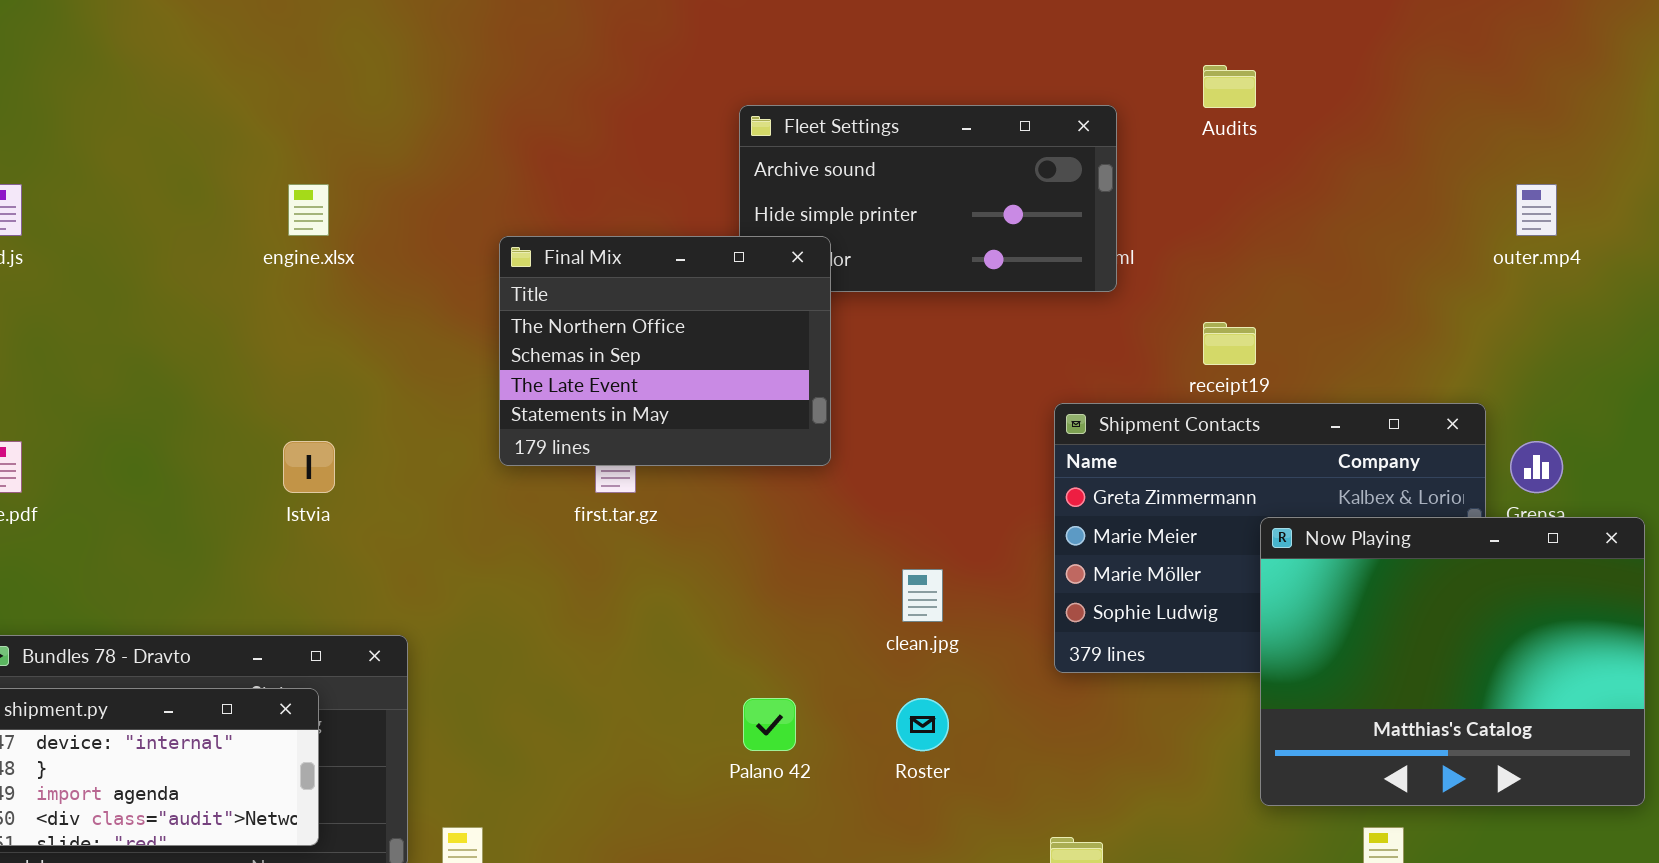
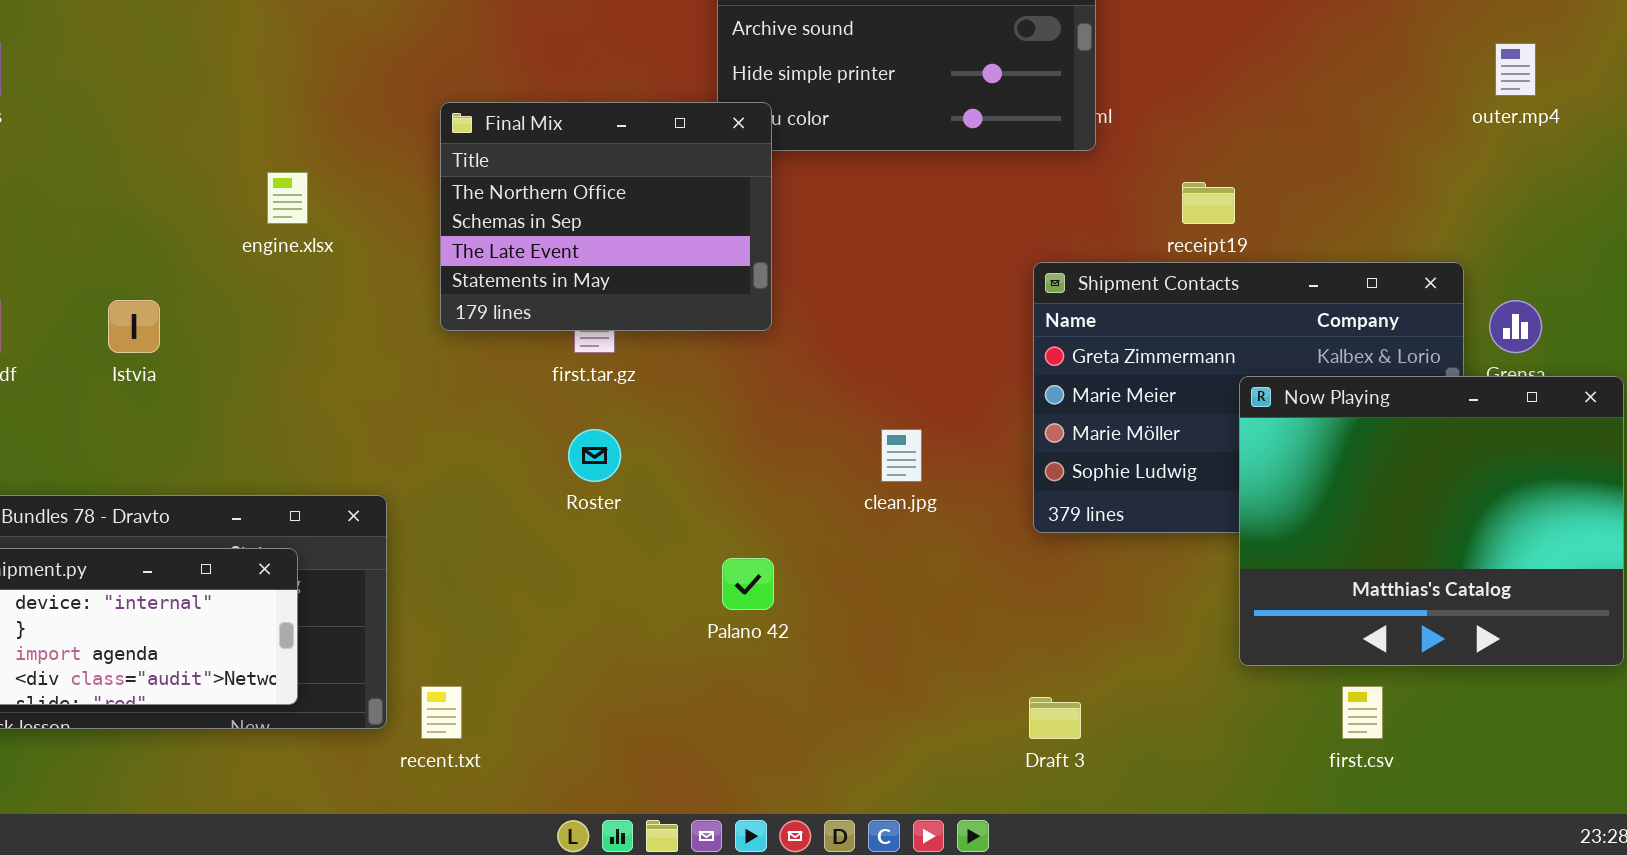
engine.xlsx: [288,184,329,236] -> [267,172,308,224], moved
Final Mix: [499,236,831,466] -> [440,102,772,331], moved
Istvia: [283,441,335,493] -> [108,300,160,353], moved
Roster: [896,698,949,751] -> [568,429,621,482], moved

